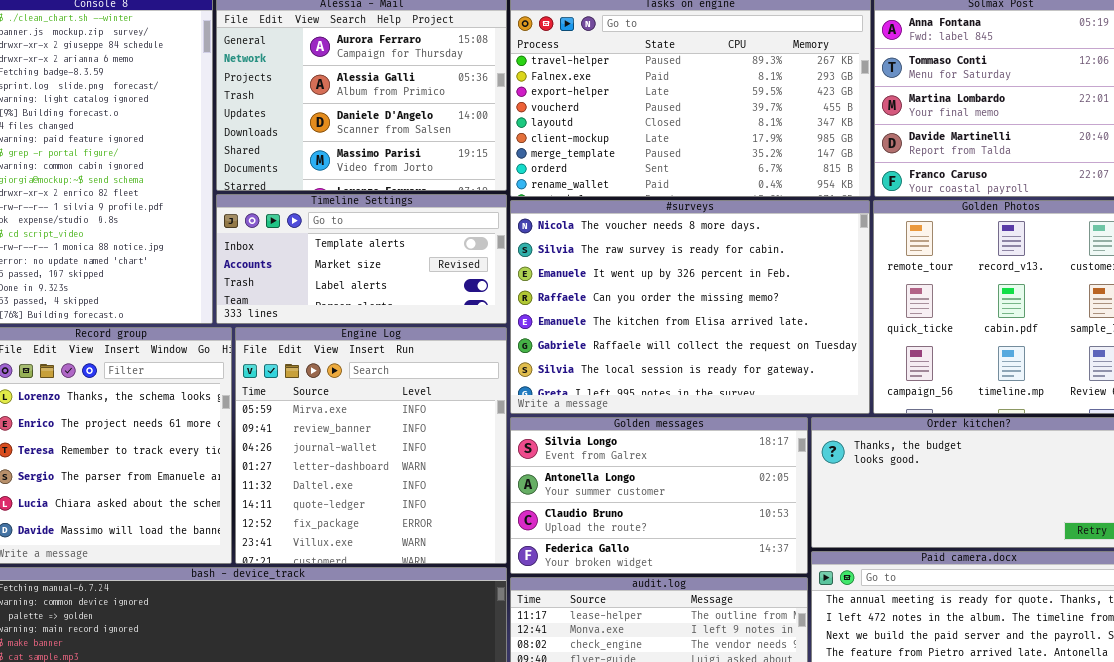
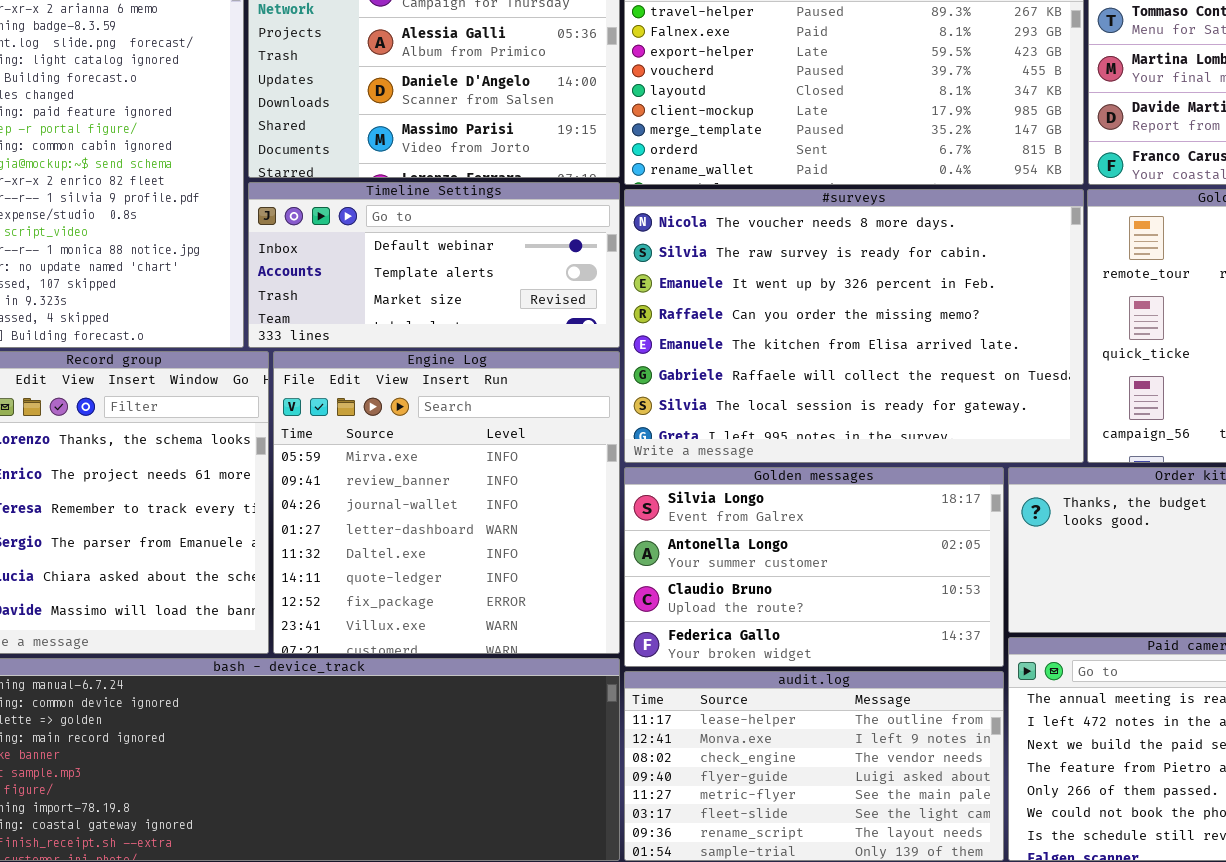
Timeline Settings: [216,194,507,324] -> [248,182,620,348], scrolled up 1 row

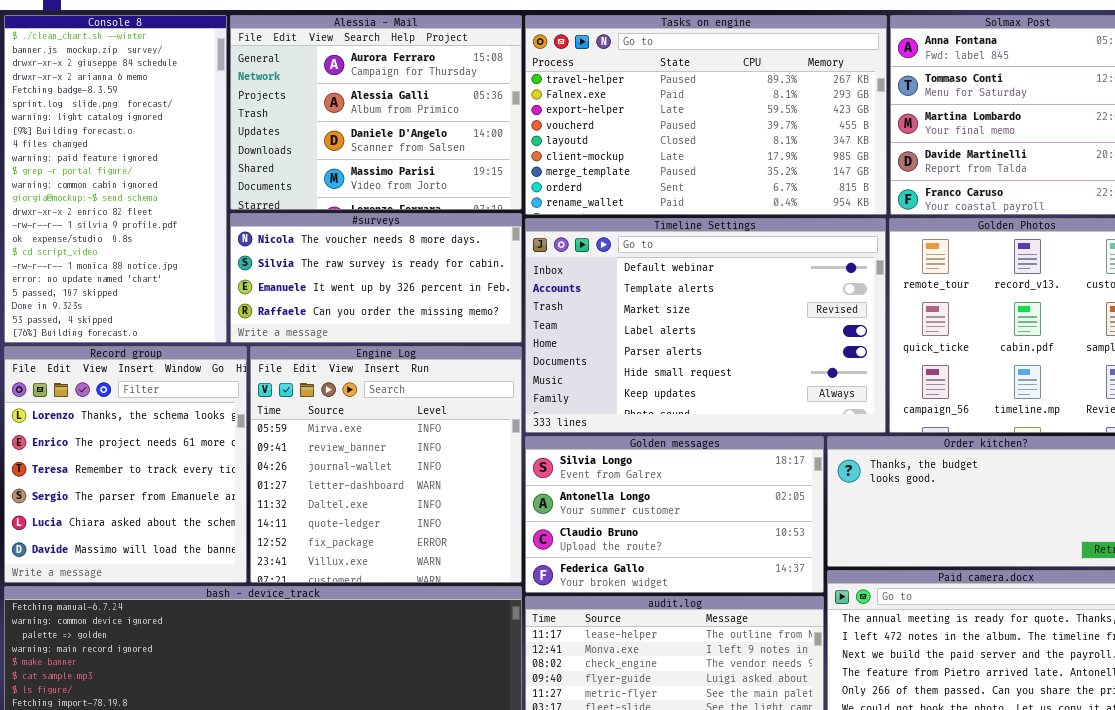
Timeline Settings: [248,182,620,348] -> [525,218,886,433], moved, resized
#surveys: [624,189,1084,463] -> [230,213,522,343], moved, resized

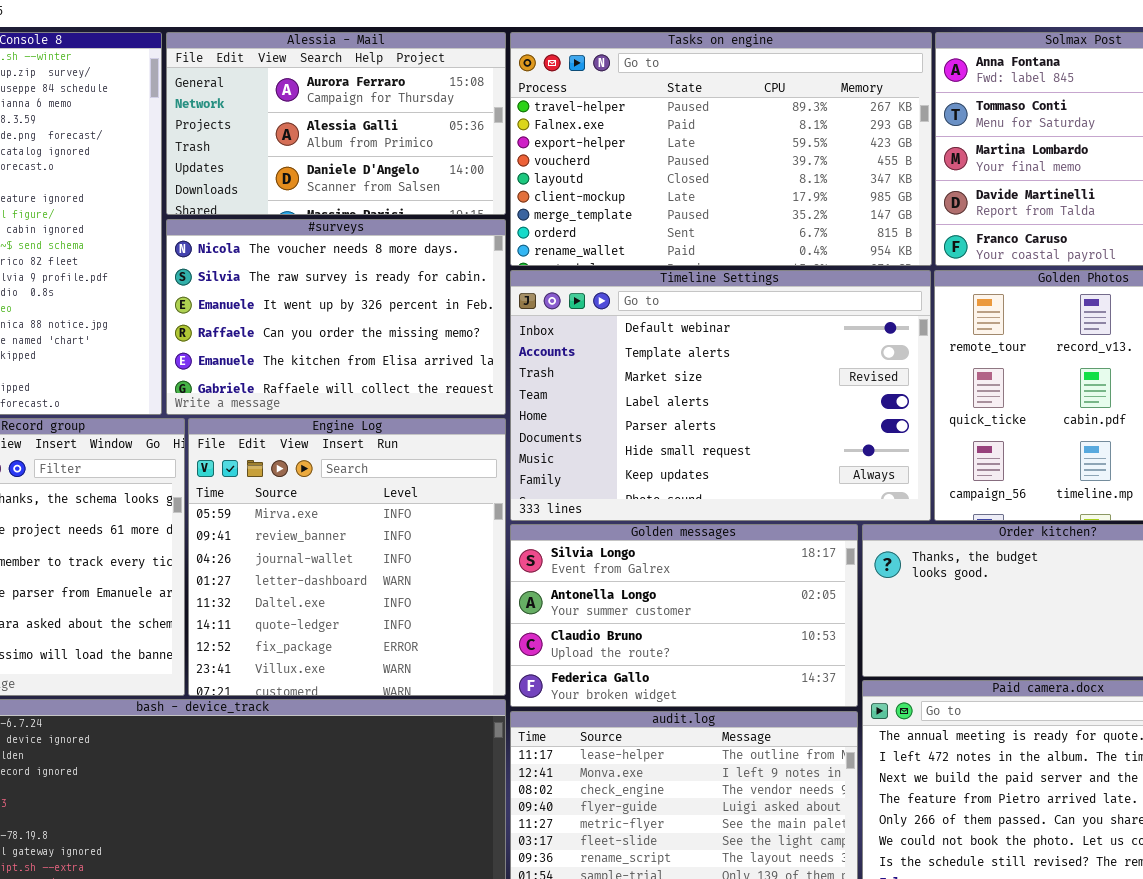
Alessia - Mail: [230,15,522,210] -> [166,32,506,215], resized
#surveys: [230,213,522,343] -> [166,219,506,415], resized

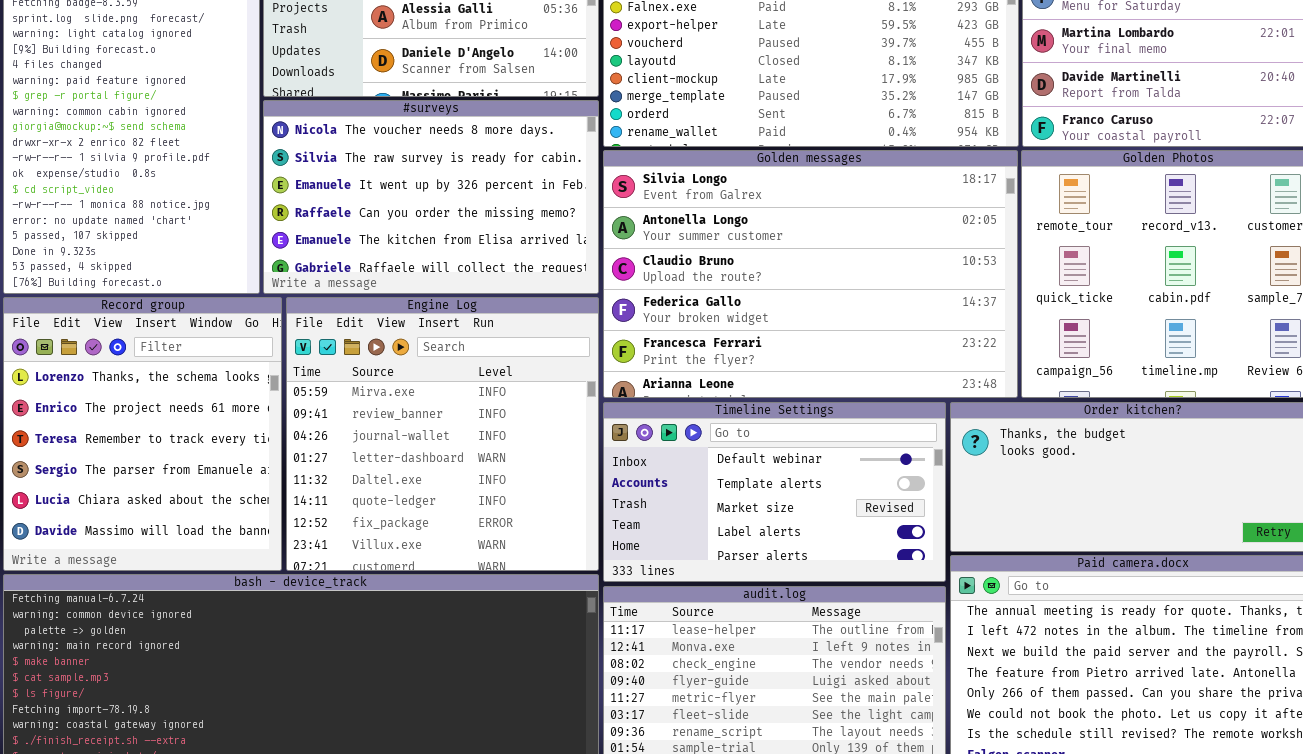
Timeline Settings: [510,270,931,521] -> [603,402,946,582], moved, resized
Golden messages: [510,524,858,707] -> [603,150,1018,398], moved, resized

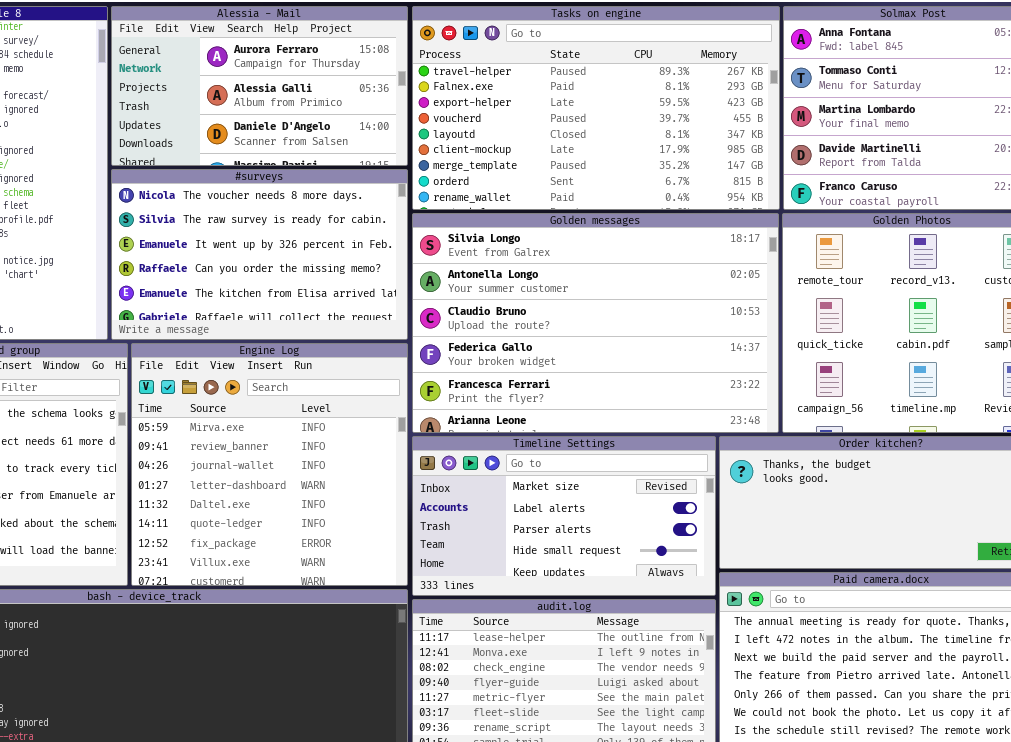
Timeline Settings: [603,402,946,582] -> [412,436,716,596], scrolled down 2 rows

